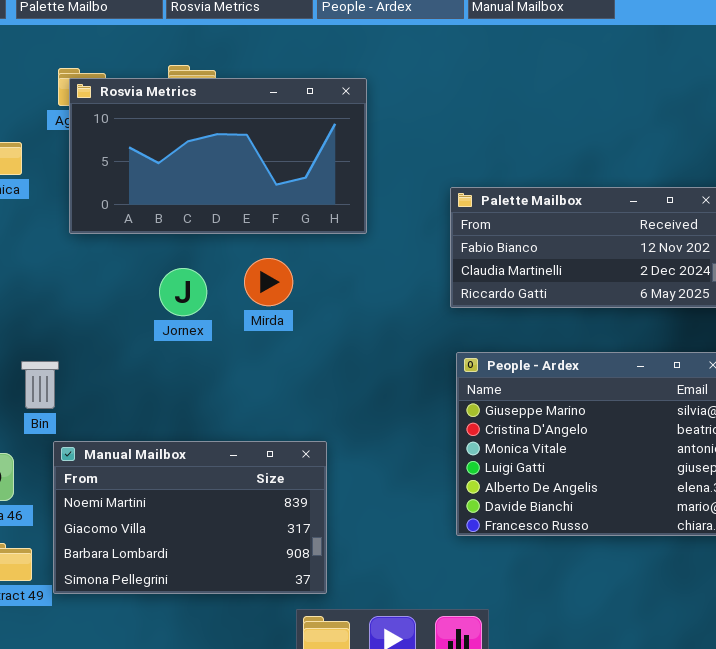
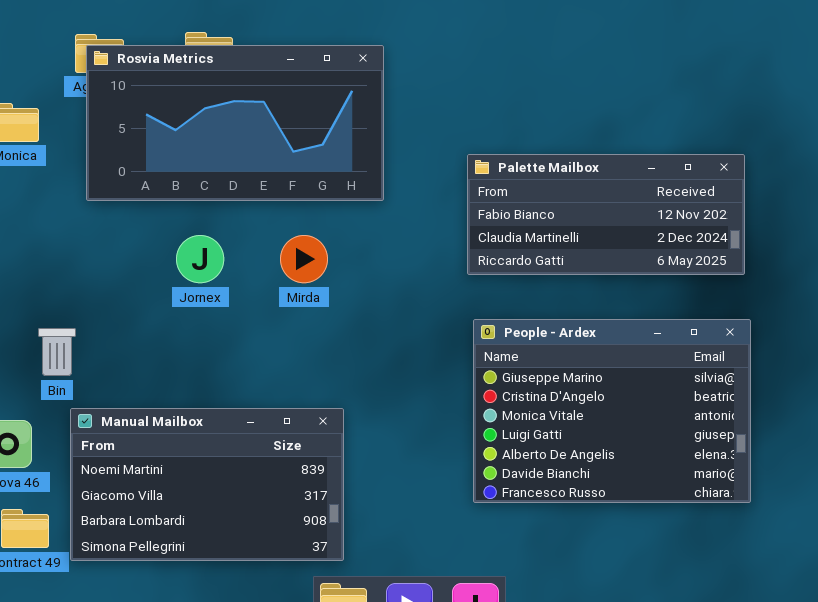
Mirda: [244,258,293,306] -> [280,235,328,283], moved

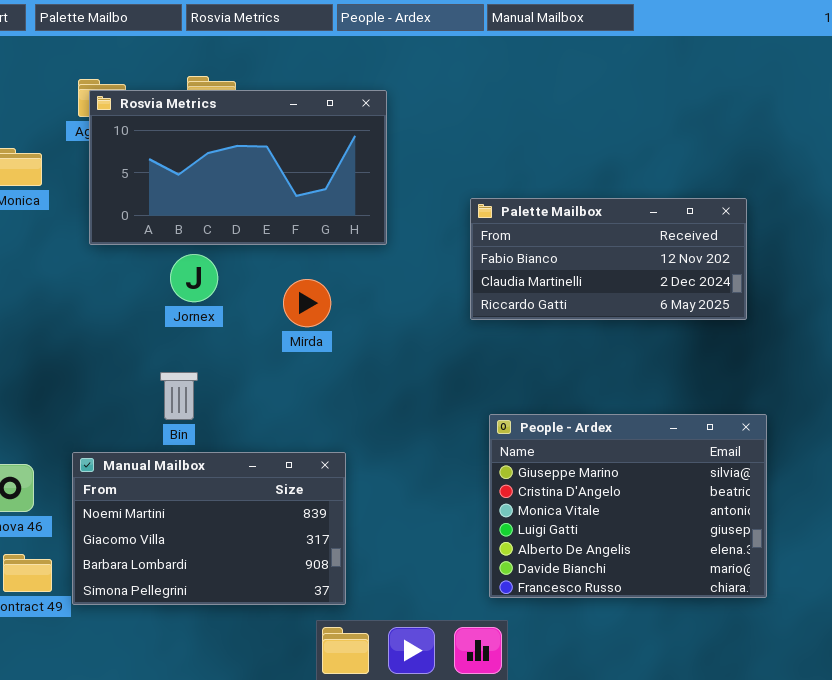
Jornex: [176,235,224,283] -> [170,254,218,302], moved
People - Ardex: [473,319,751,503] -> [489,414,767,598], moved
Bin: [38,328,76,376] -> [160,372,198,420], moved

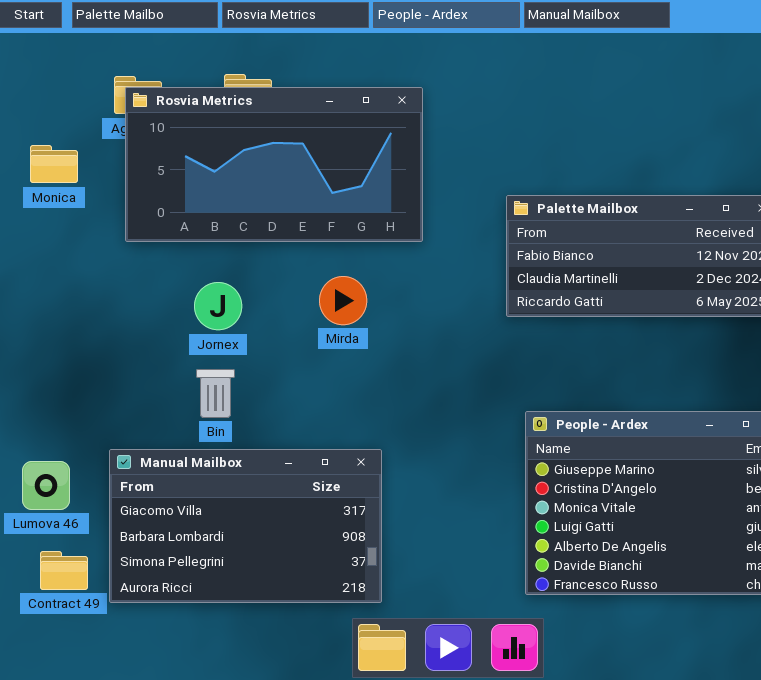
Jornex: [170,254,218,302] -> [194,282,242,330], moved
Manual Mailbox: [72,452,346,605] -> [109,449,382,603], scrolled down 1 row

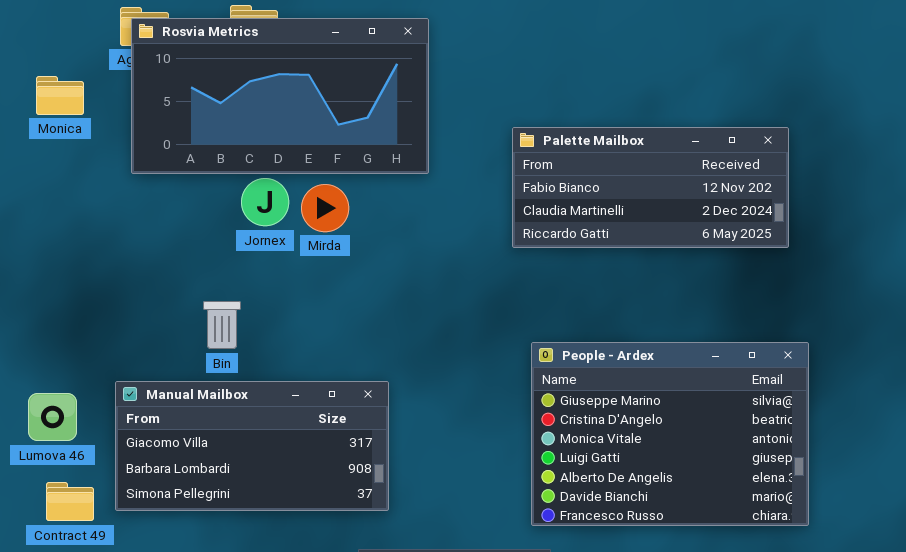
Mirda: [319,276,367,325] -> [301,184,349,232], moved
Jornex: [194,282,242,330] -> [241,178,289,226], moved
Manual Mailbox: [109,449,382,603] -> [115,381,389,511], resized

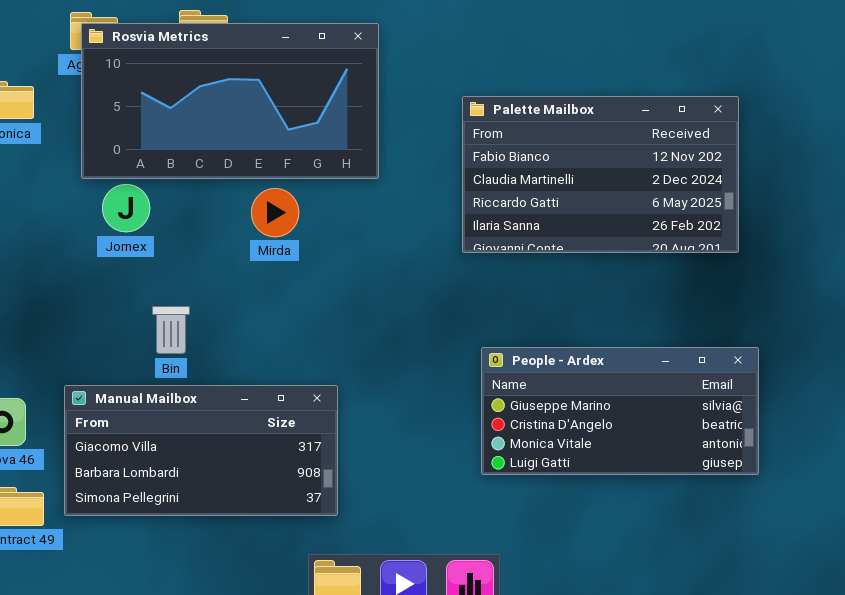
Palette Mailbox: [512,127,789,248] -> [462,96,739,253], resized
Jornex: [241,178,289,226] -> [102,184,150,232], moved
People - Ardex: [531,342,809,526] -> [481,347,759,475], resized

